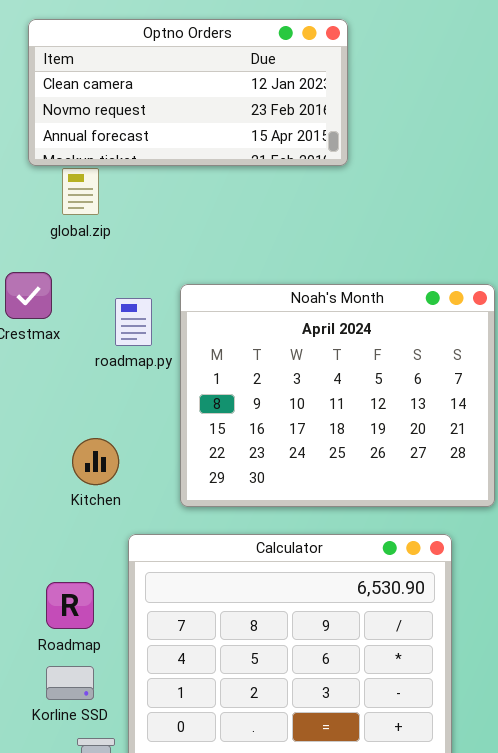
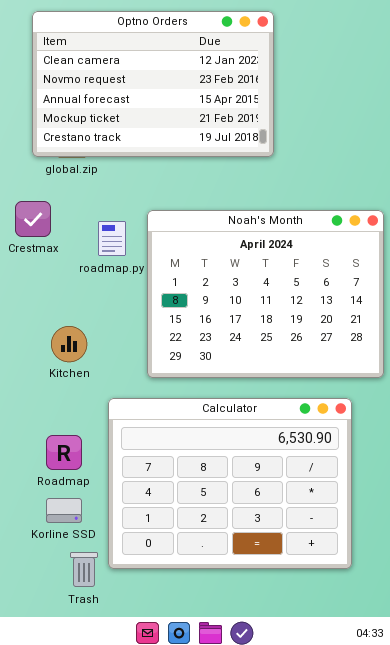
Optno Orders: [28,19,348,166] -> [32,11,274,157], resized
Kitchen: [72,438,119,485] -> [51,326,87,362], moved

